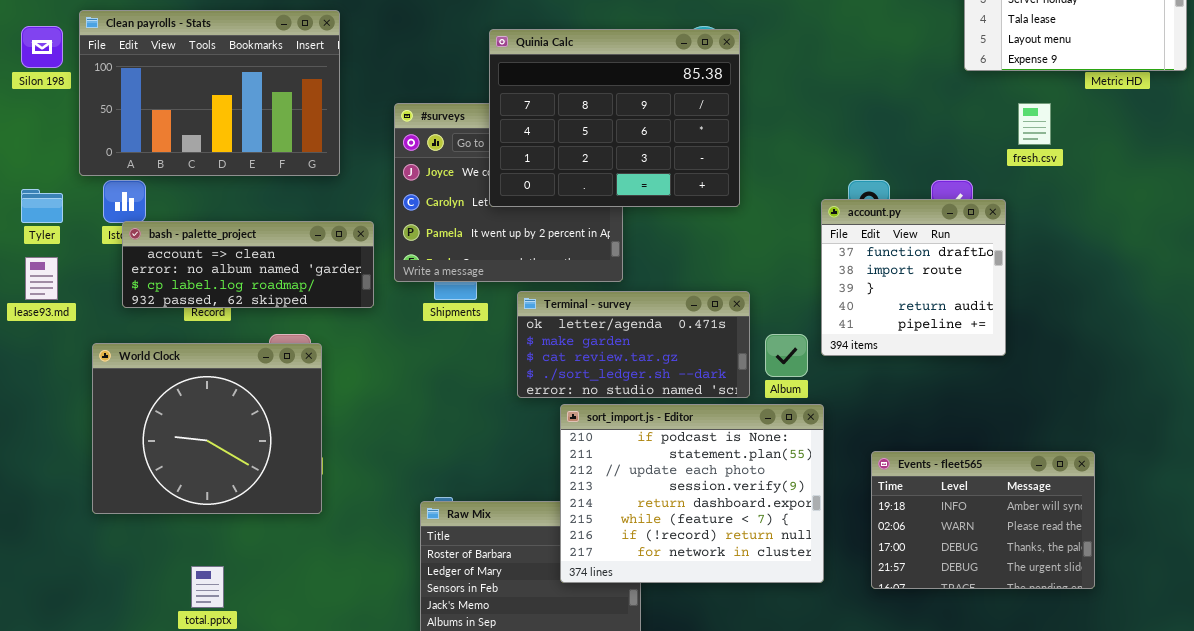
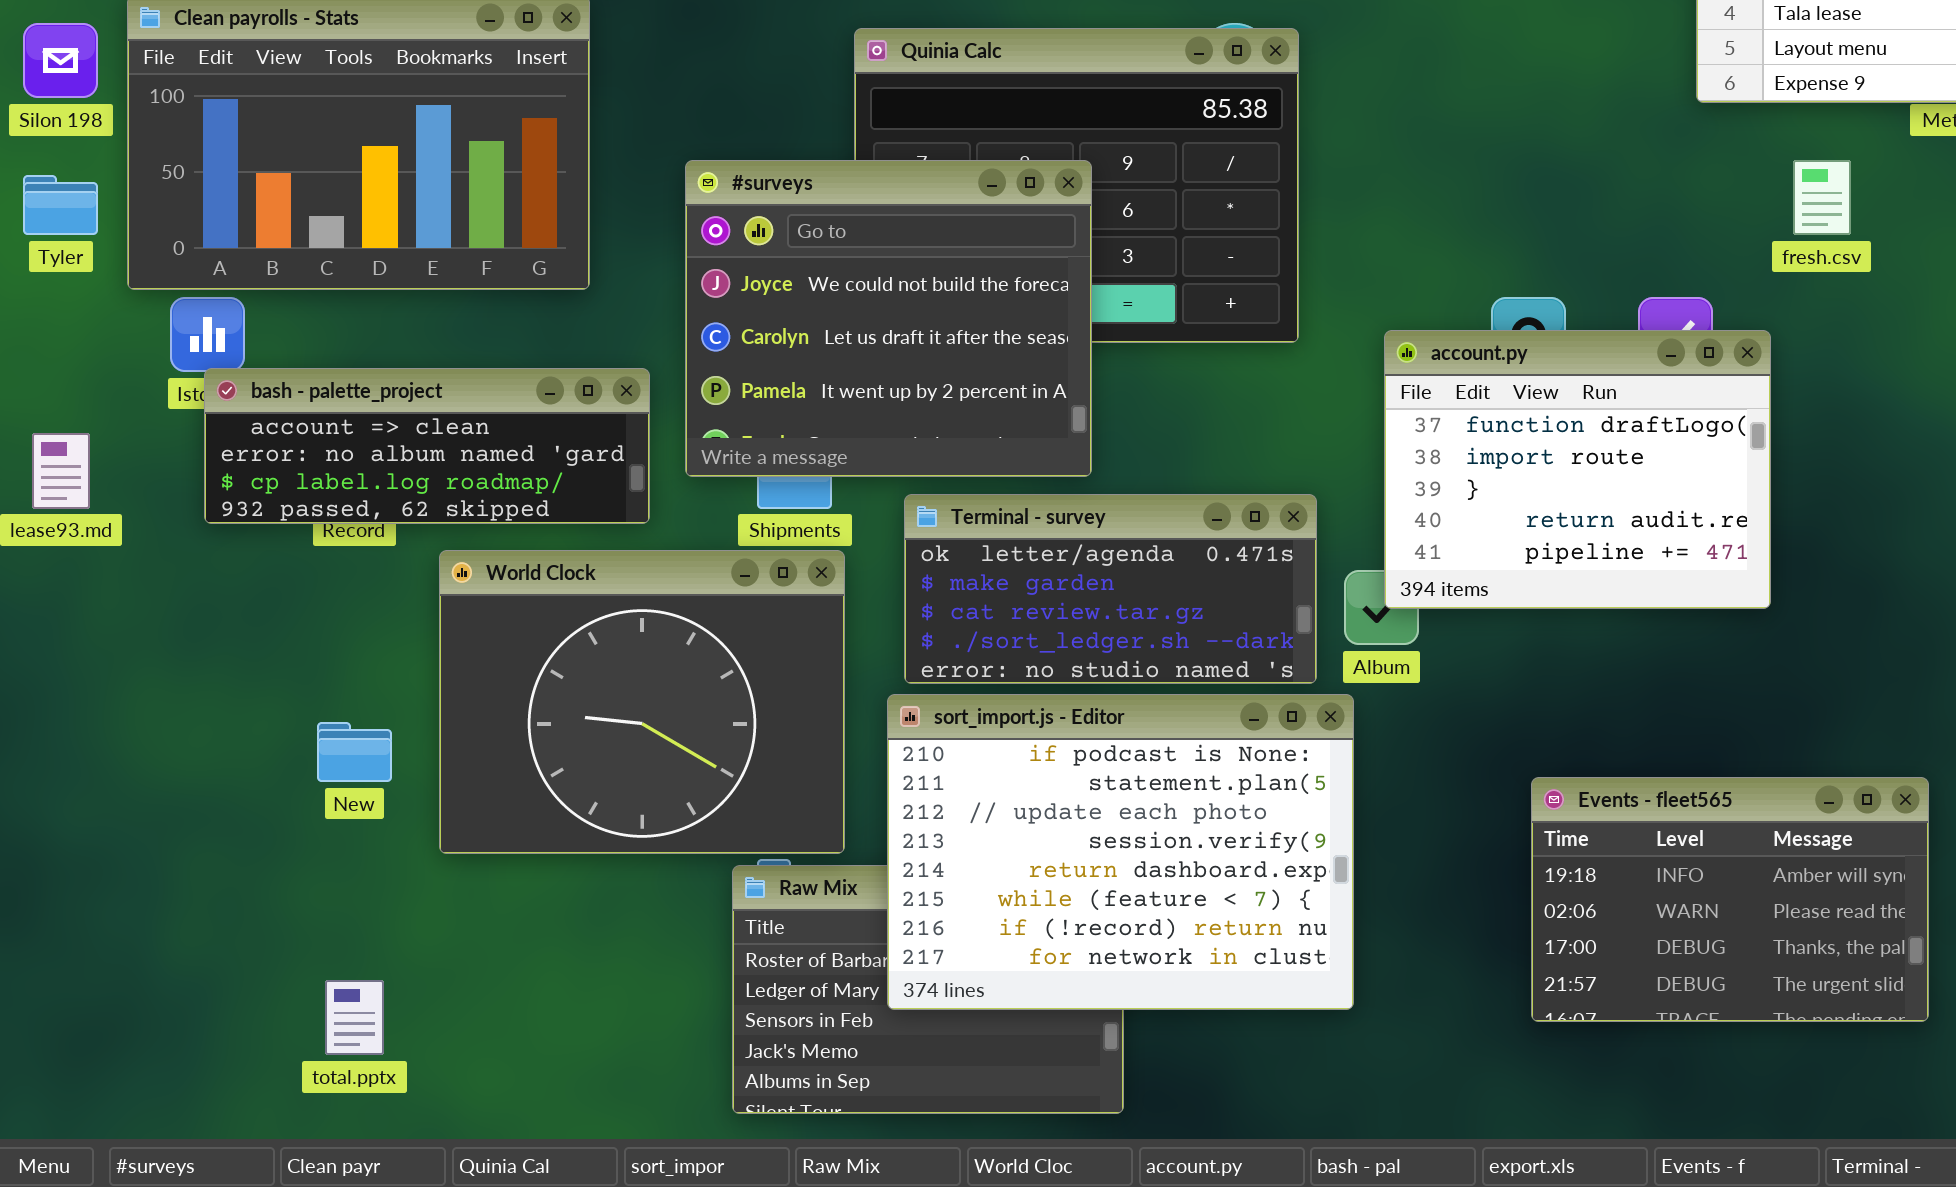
#surveys: [394,103,623,282] -> [685,160,1092,477], raised
Tyler: [21,189,63,223] -> [23,175,98,235], moved
account.py: [821,199,1006,356] -> [1384,330,1771,609], resized
World Clock: [92,343,322,514] -> [439,550,845,854], moved
sort_import.js - Editor: [560,404,824,583] -> [887,694,1354,1010], moved

